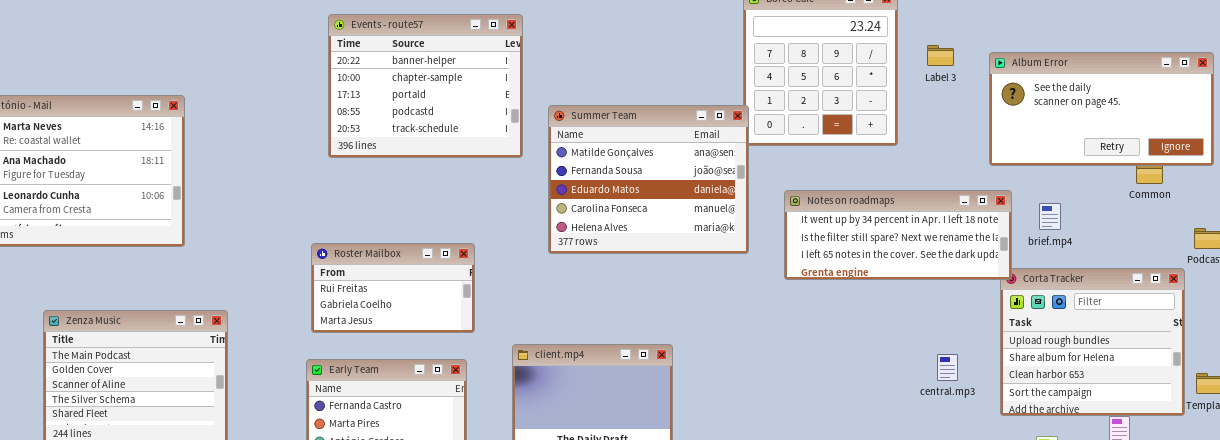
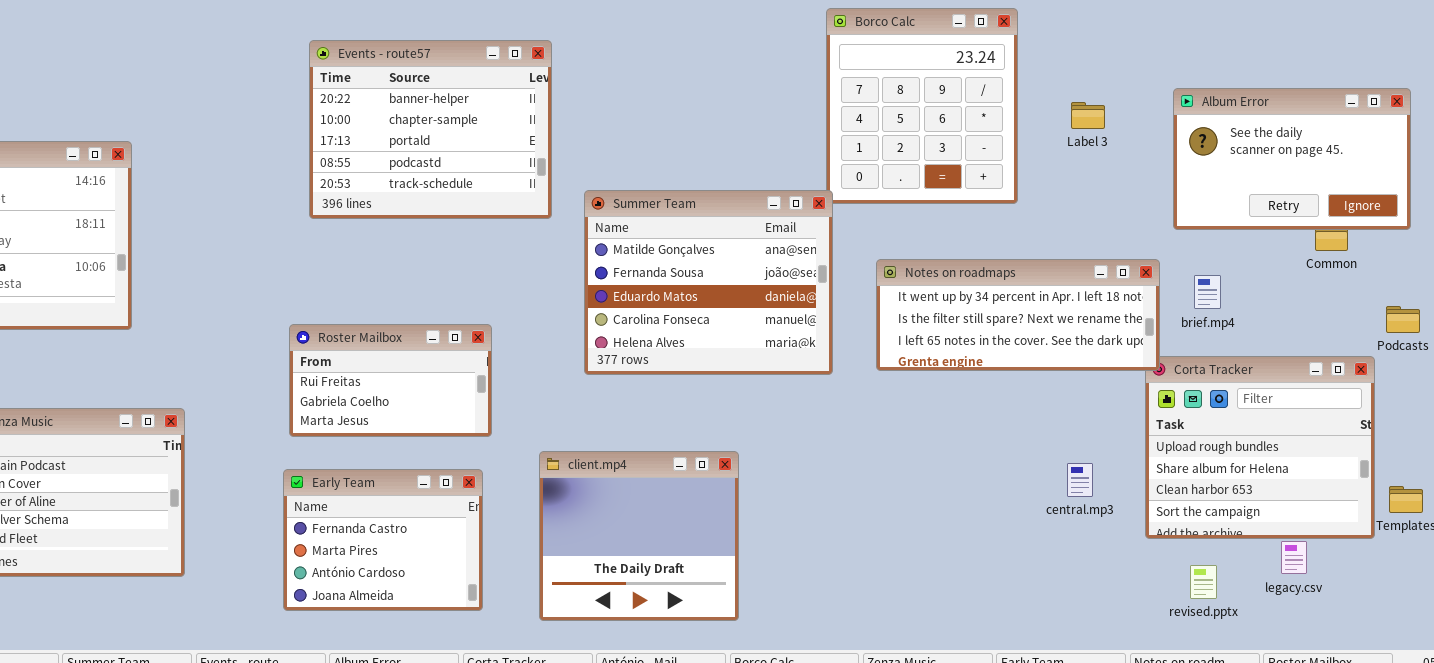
Label 3: [927,45,954,66] -> [1071,102,1105,129], moved
Album Error: [989,52,1214,166] -> [1173,88,1411,230], resized
Summer Team: [548,105,749,254] -> [584,190,833,375], moved

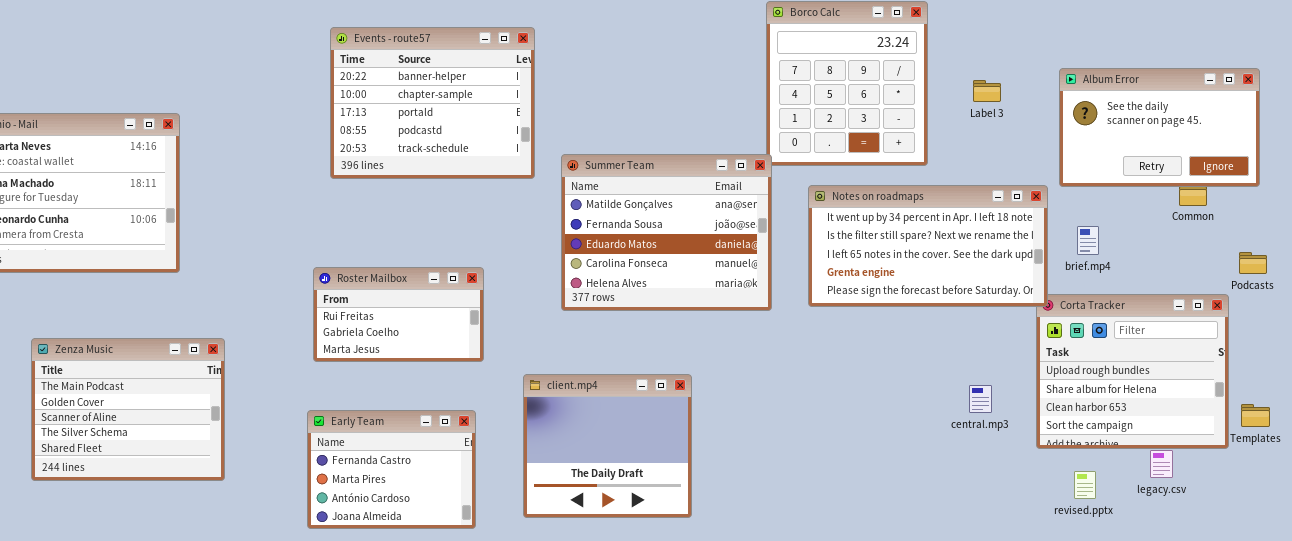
Notes on roadmaps: [876,259,1160,371] -> [808,185,1048,307], resized
Early Team: [283,469,483,611] -> [307,410,476,529], moved

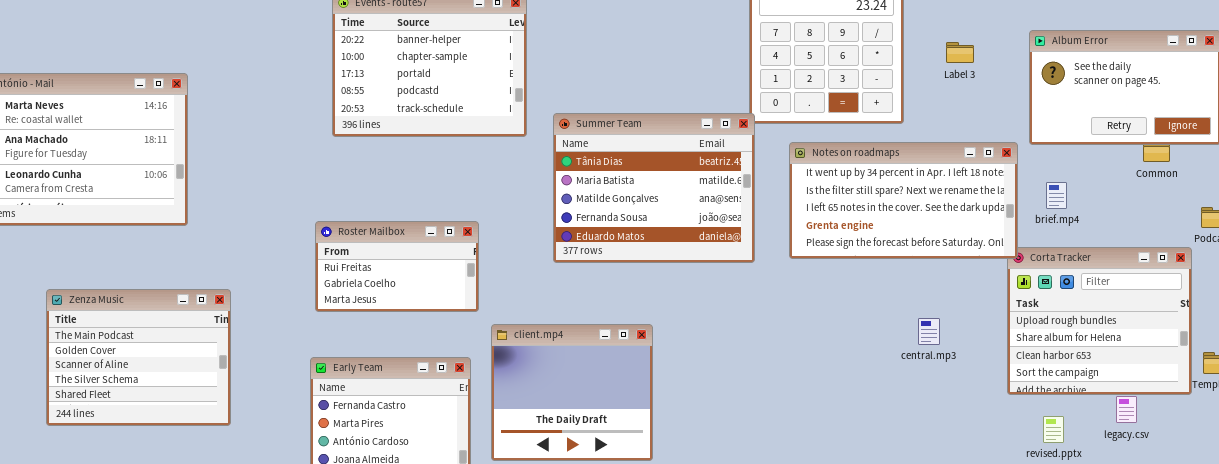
Summer Team: [561,154,772,311] -> [553,113,755,263], scrolled up 2 rows
client.mp4: [523,374,692,518] -> [491,324,653,461], moved
central.mp3: [969,385,992,413] -> [918,318,940,345], moved

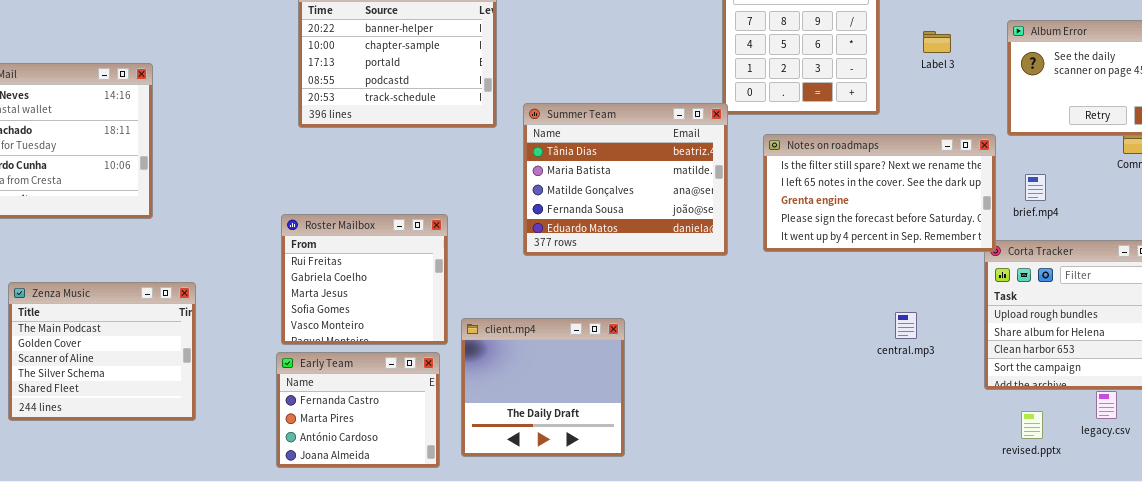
Notes on roadmaps: [789,142,1018,259] -> [763,134,996,252], scrolled down 1 row
Roster Mailbox: [315,221,479,312] -> [281,214,448,345], resized

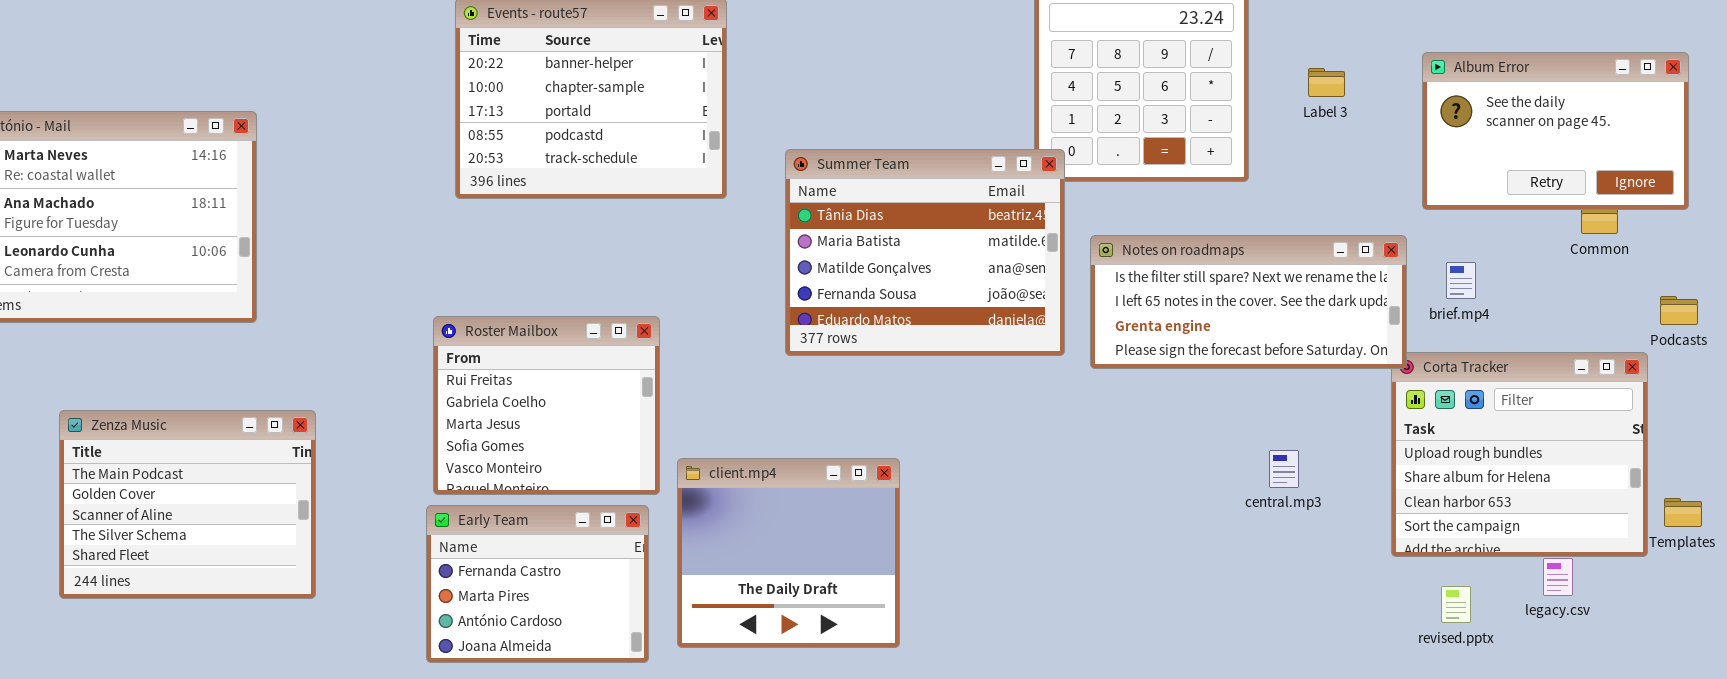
Summer Team: [523,103,728,256] -> [785,149,1065,356], moved
Notes on roadmaps: [763,134,996,252] -> [1090,235,1407,369], resized

